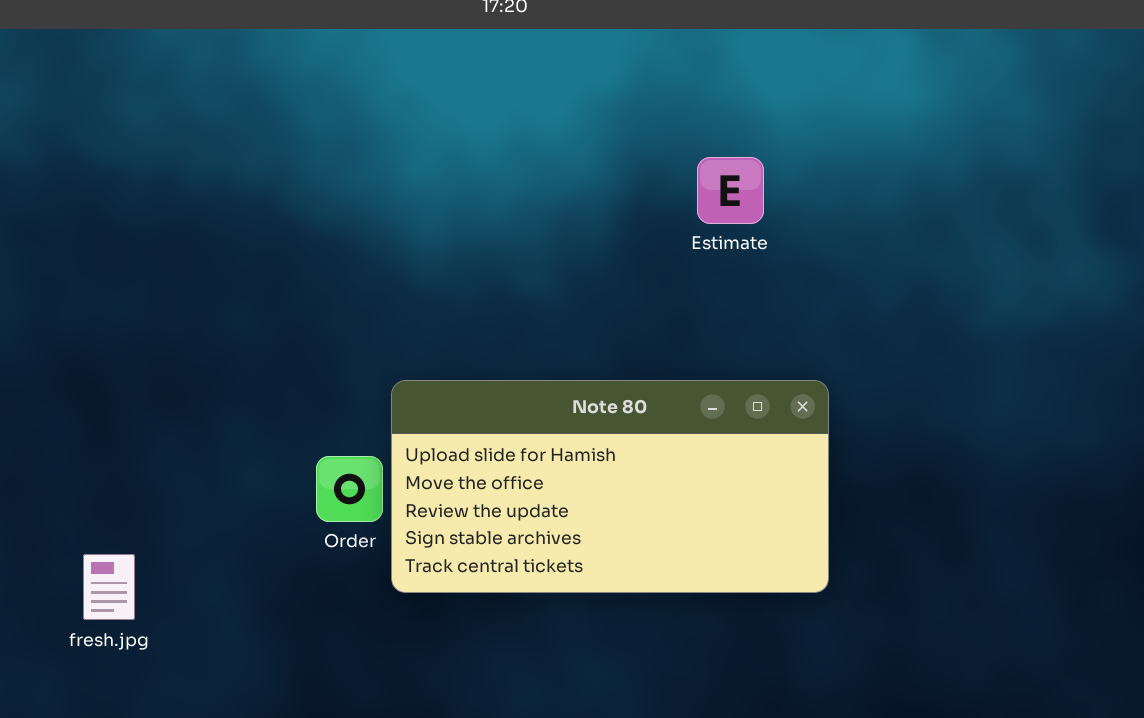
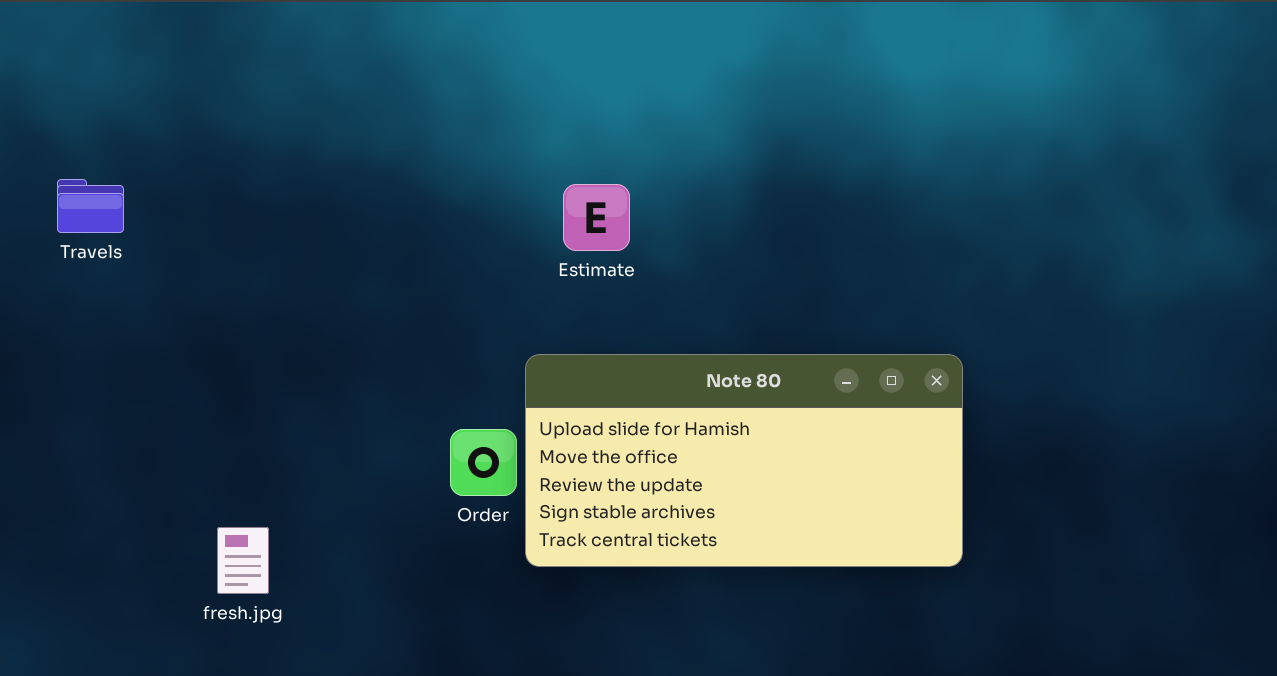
Estimate: [697,157,764,224] -> [563,184,630,251], moved

